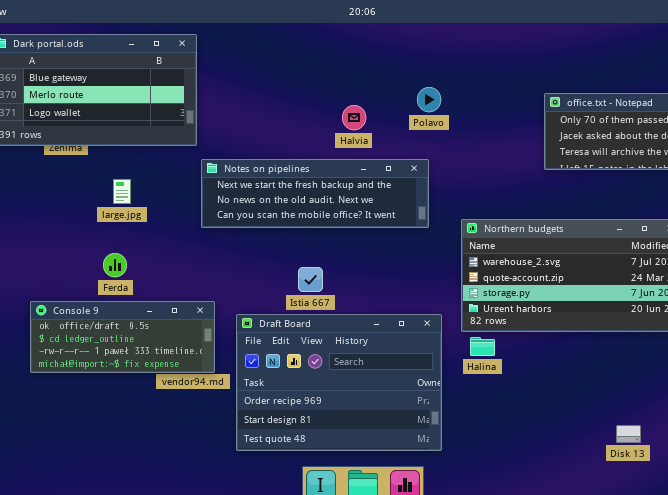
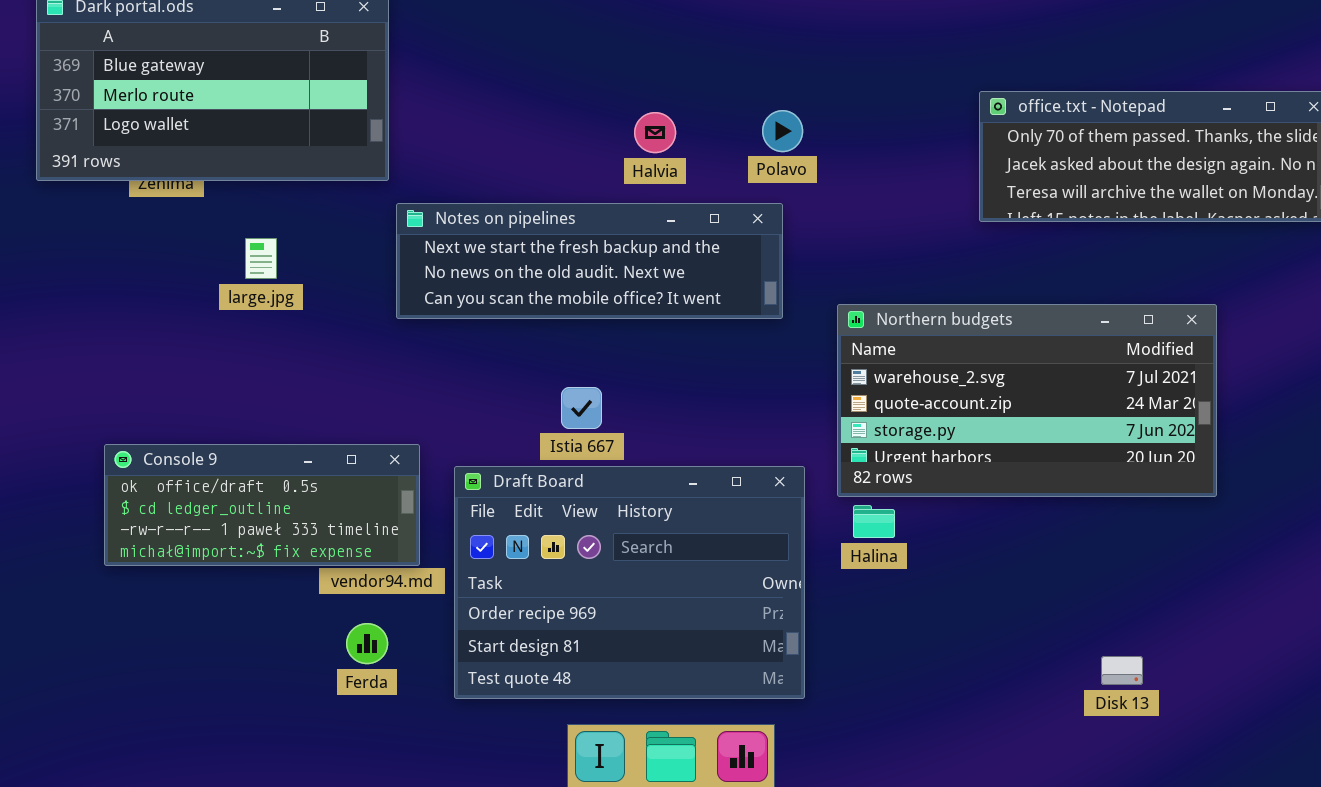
Polavo: [417,87,441,112] -> [762,110,803,152], moved
Ferda: [103,253,127,277] -> [346,623,388,664], moved

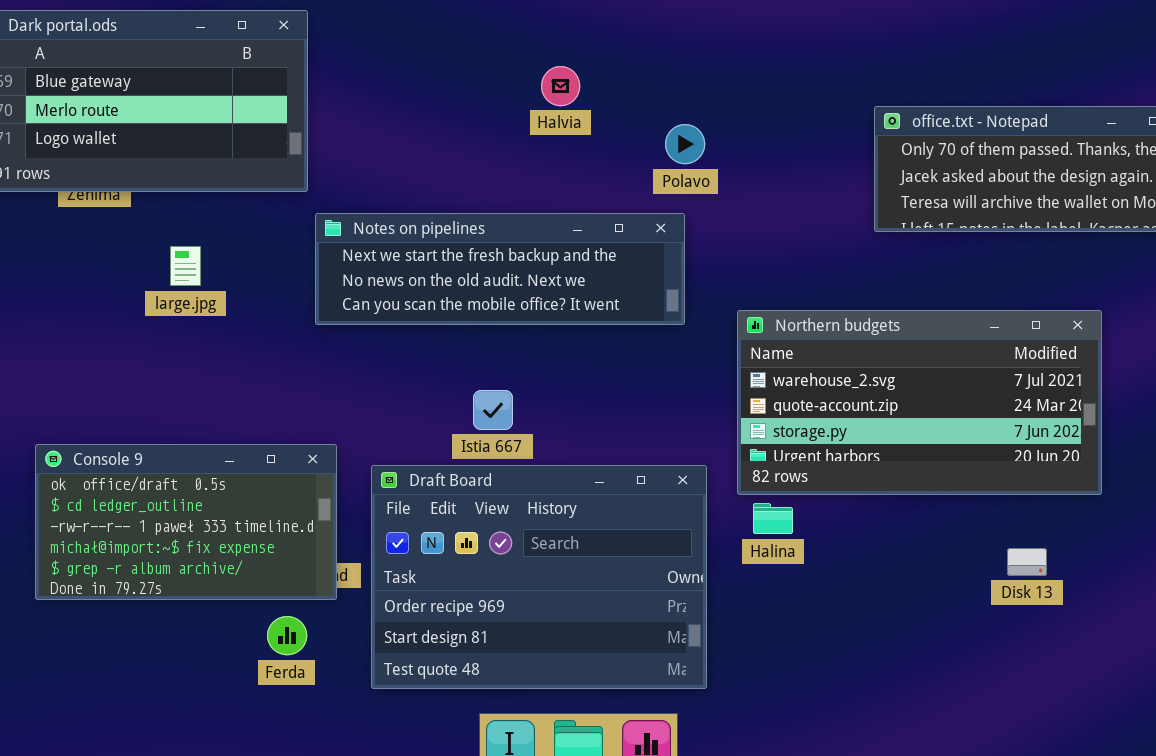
Halvia: [634,112,676,153] -> [541,66,580,106], moved
Console 9: [104,444,420,566] -> [35,444,337,600], resized
Disk 13: [1101,656,1143,685] -> [1007,548,1047,576], moved

